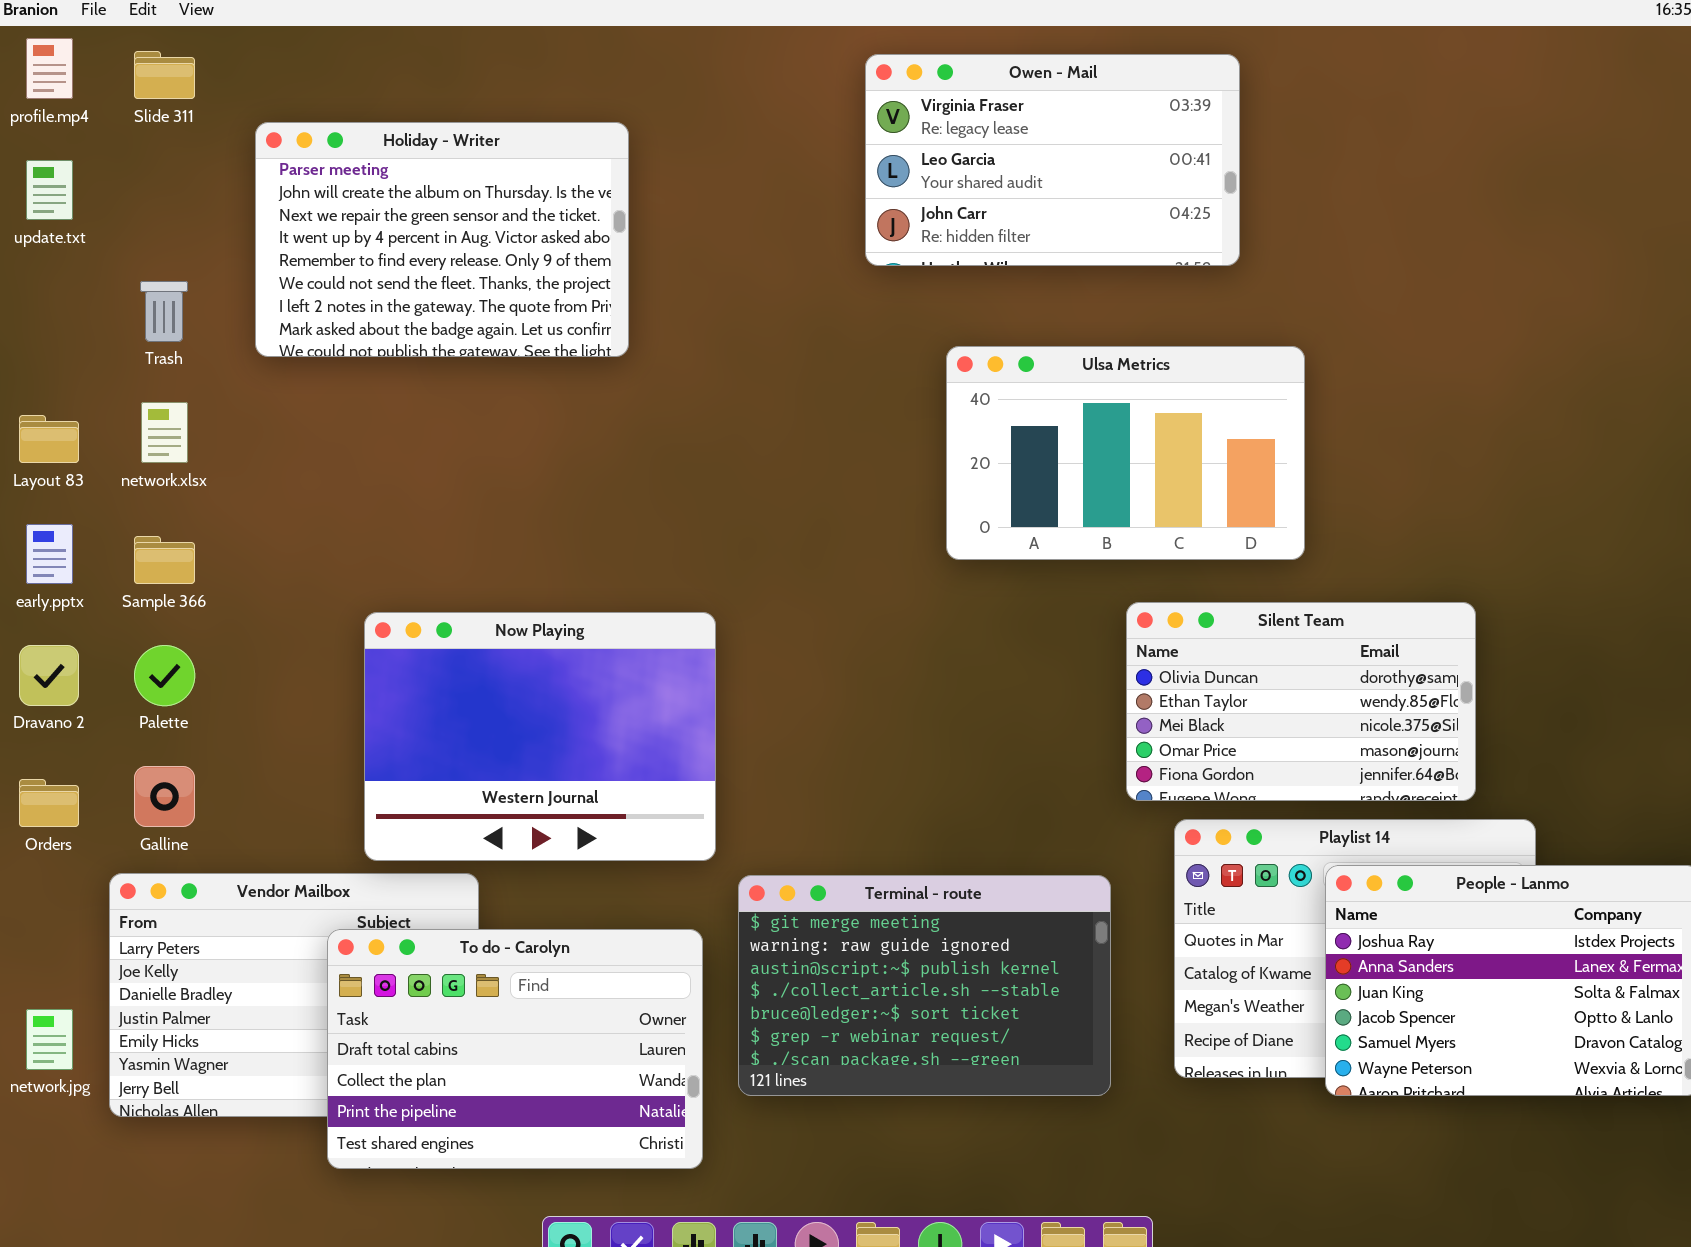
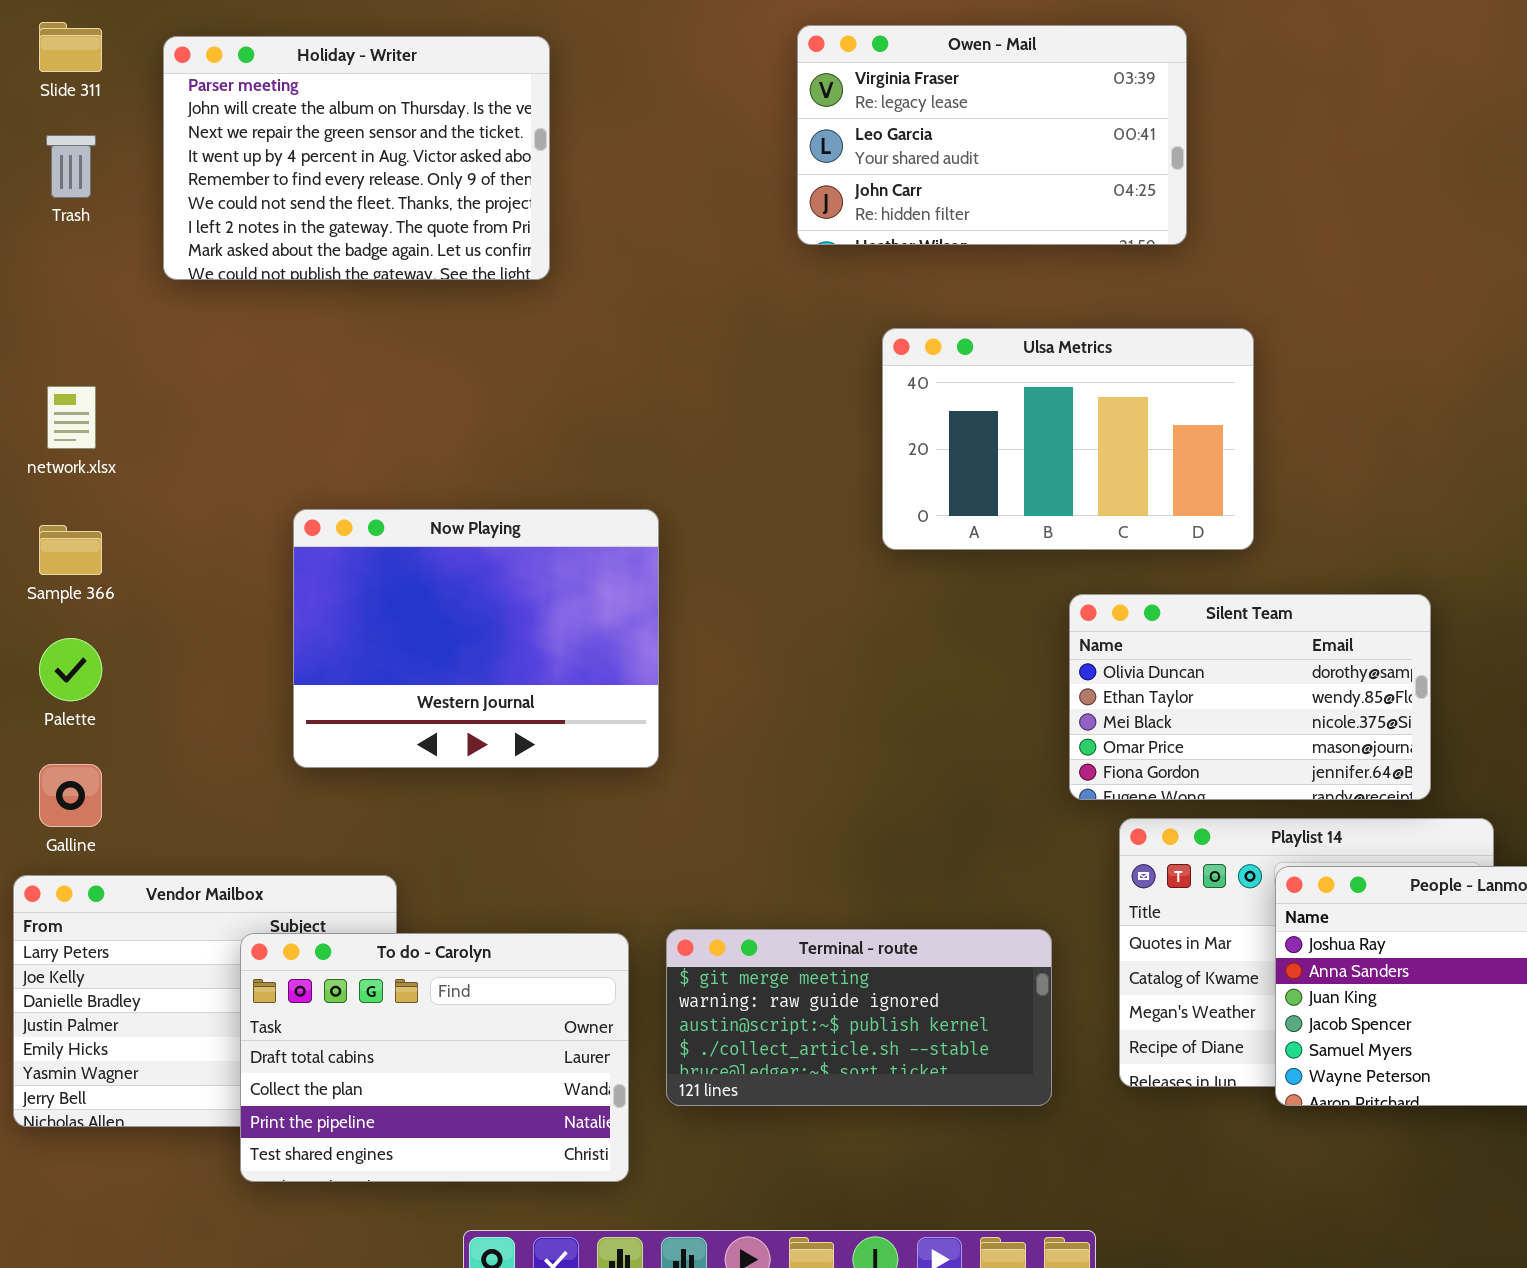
Holiday - Writer: [255,122,629,357] -> [163,36,550,280], moved
Trash: [140,281,188,342] -> [46,135,96,198], moved
Now Playing: [364,612,716,861] -> [293,509,659,768], moved
Terminal - route: [738,875,1111,1096] -> [666,929,1052,1106], resized

